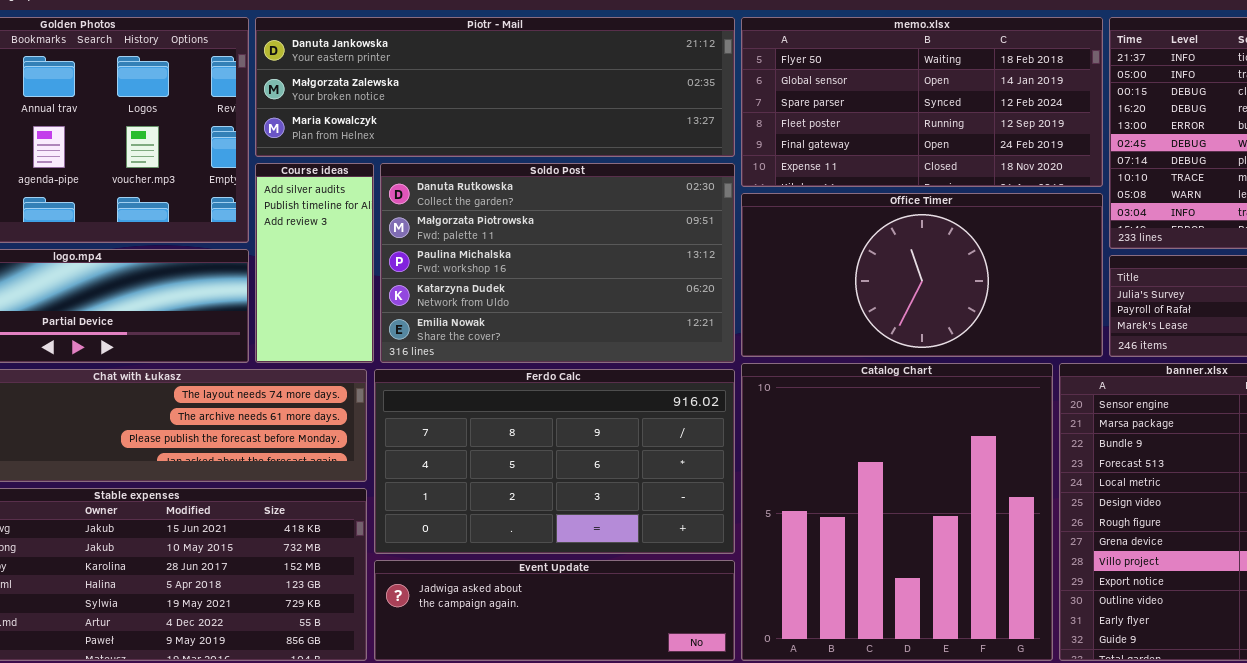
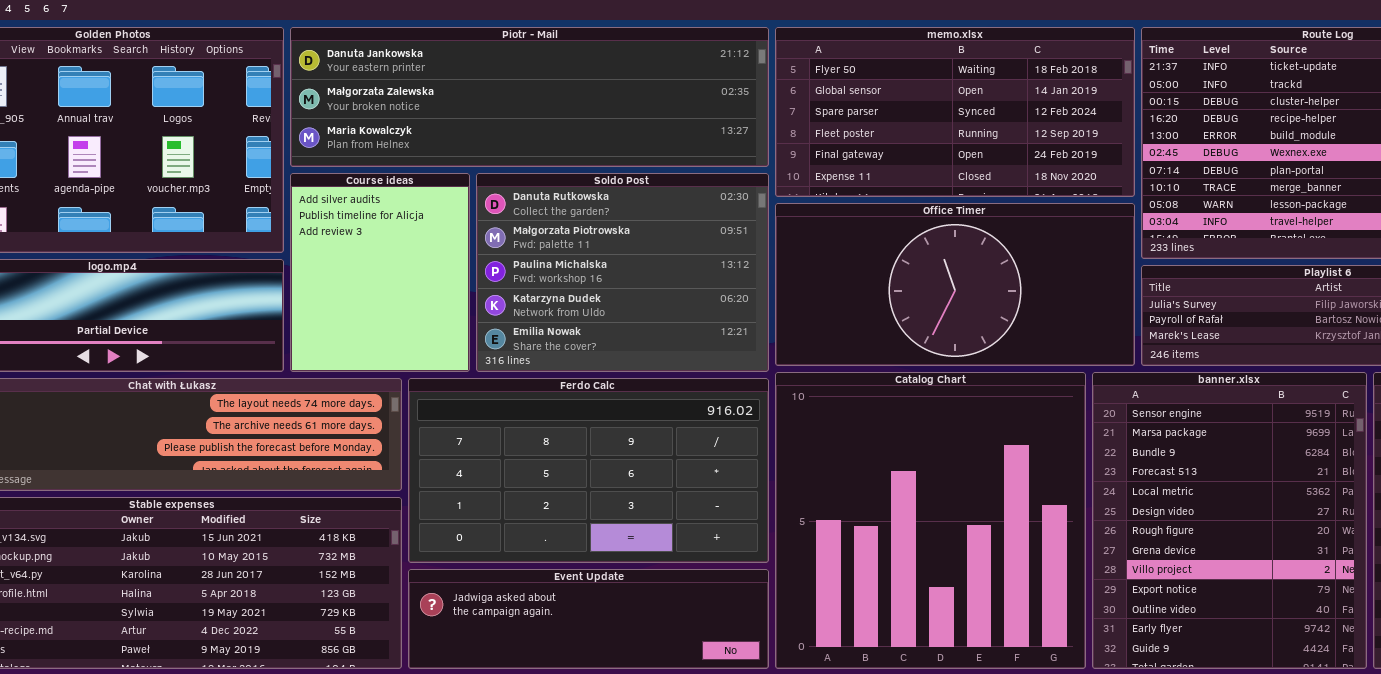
Course ideas: [255,163,374,363] -> [290,173,470,372], resized
Soldo Post: [380,163,735,363] -> [476,173,769,372], resized

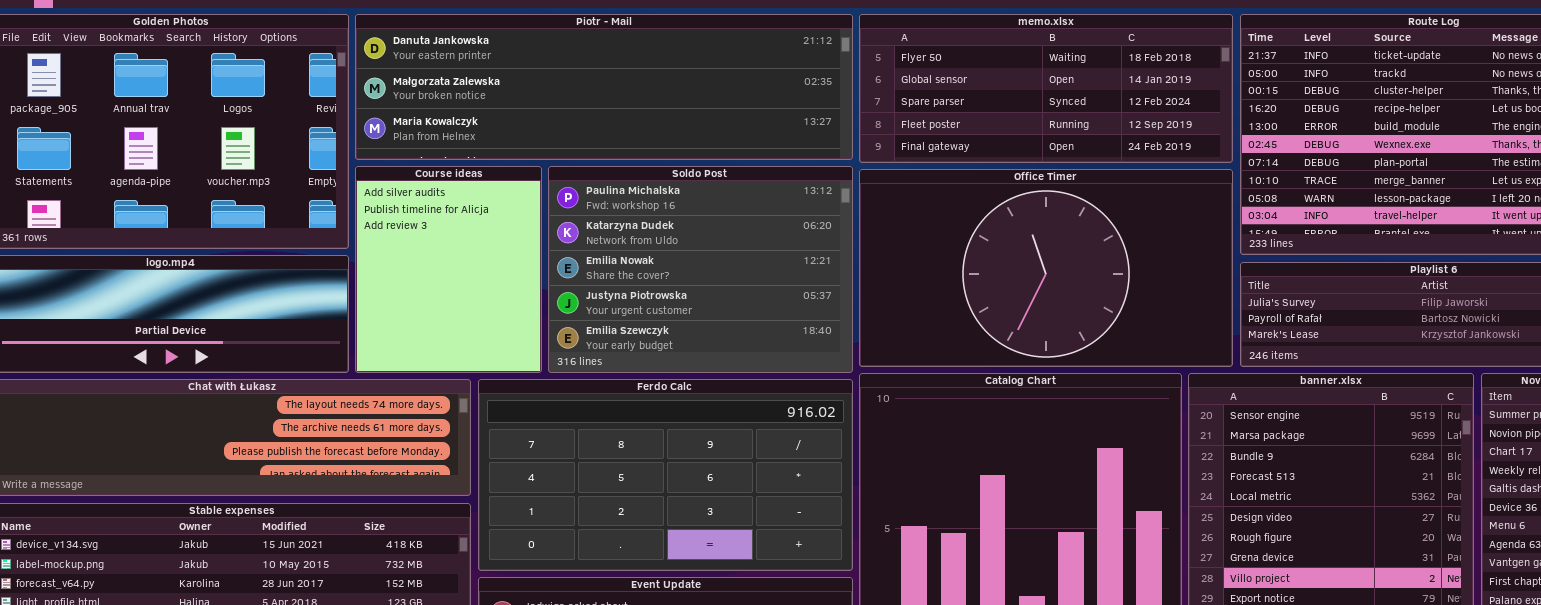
memo.xlsx: [775,27,1135,197] -> [859,14,1233,163], resized
Soldo Post: [476,173,769,372] -> [548,166,853,373], scrolled down 2 rows
Office Timer: [775,203,1135,366] -> [859,169,1233,367], resized

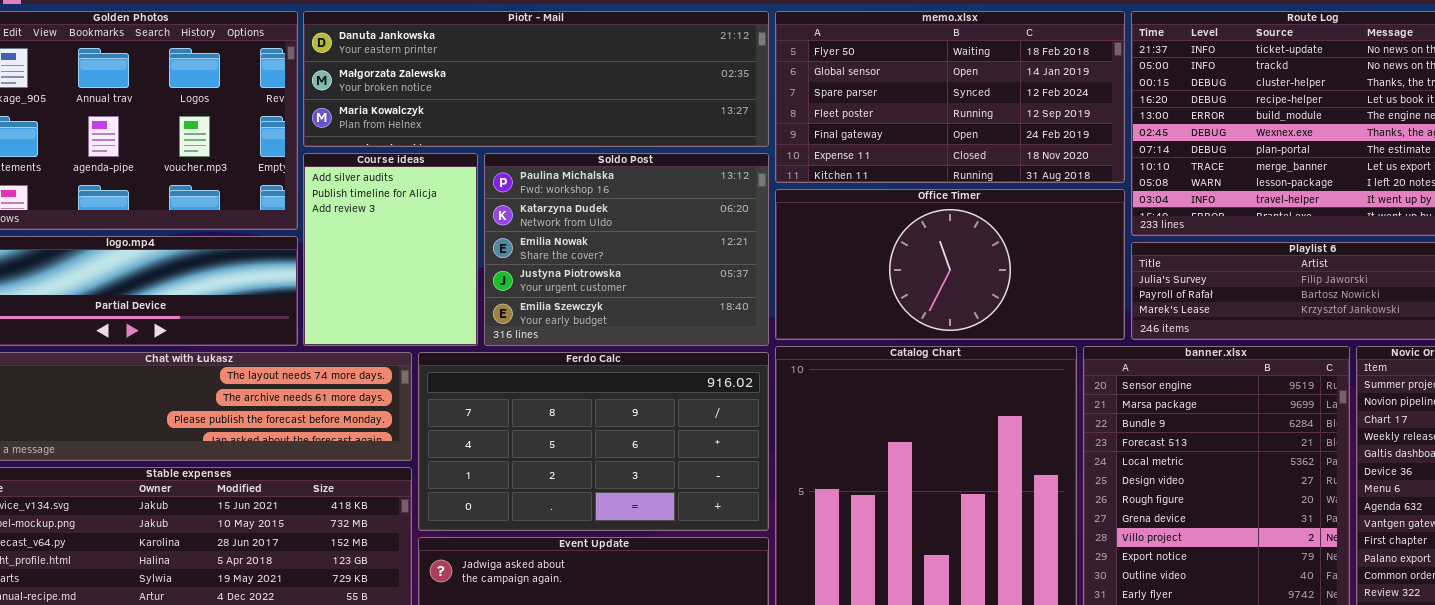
memo.xlsx: [859,14,1233,163] -> [775,11,1125,183], resized
Office Timer: [859,169,1233,367] -> [775,189,1125,340], resized

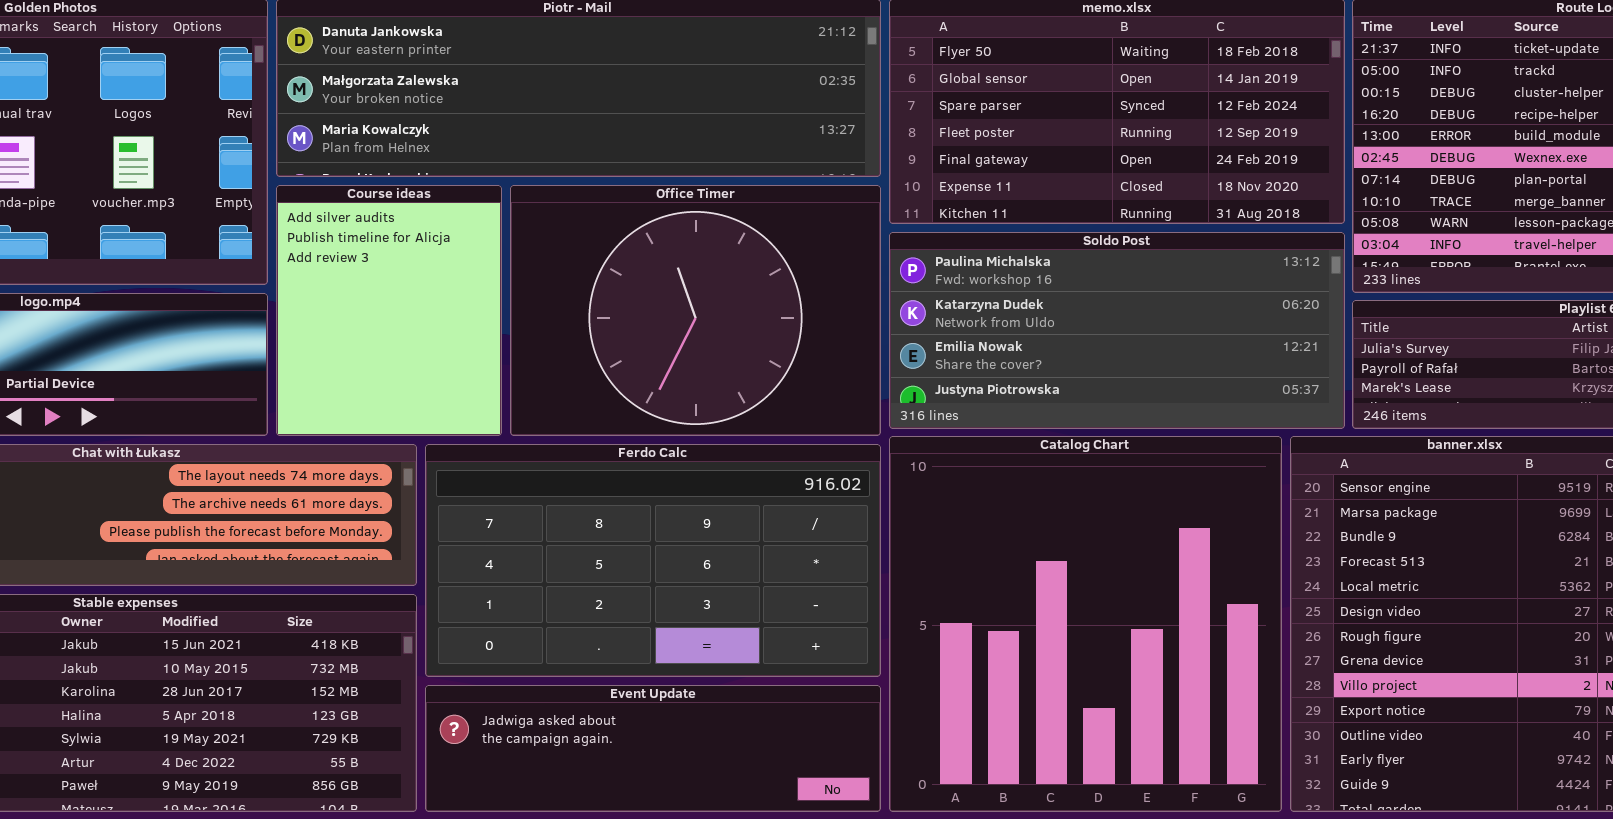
Soldo Post: [484,153,769,346] -> [889,232,1345,429], moved, resized
Office Timer: [775,189,1125,340] -> [510,185,881,436], moved, resized

